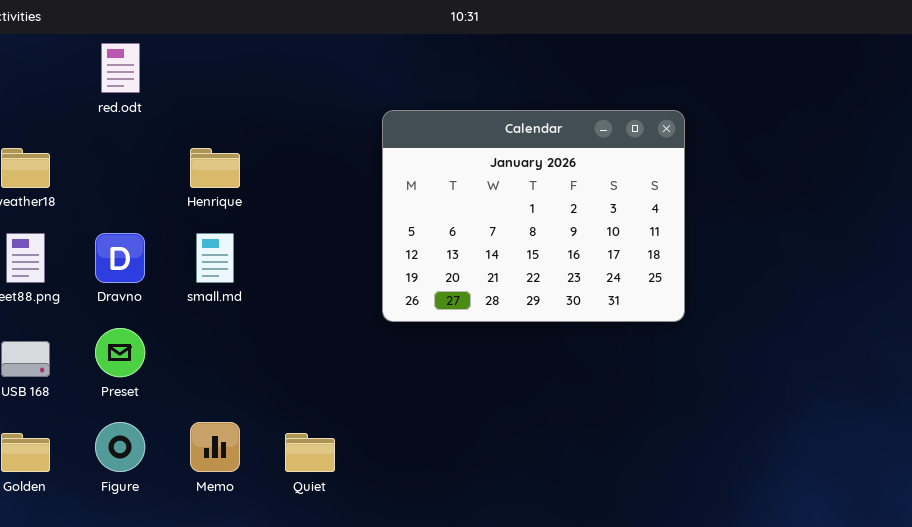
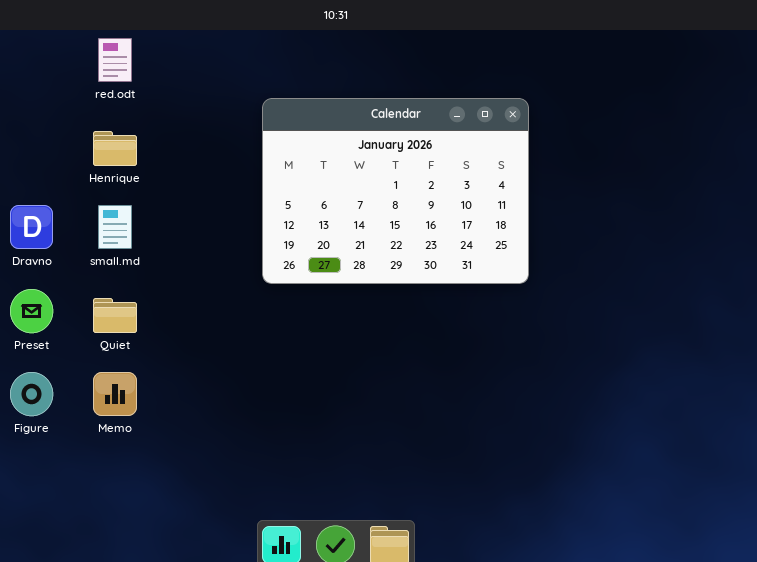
red.odt: [101,43,140,93] -> [98,38,132,82], moved
Quiet: [285,433,335,472] -> [93,298,137,333], moved

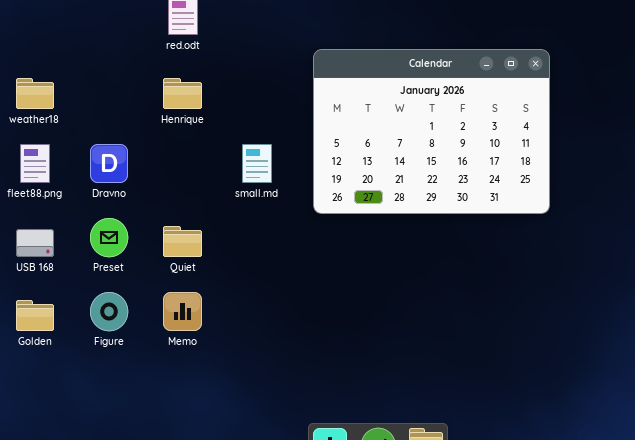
small.md: [98,205,132,249] -> [242,144,272,183], moved

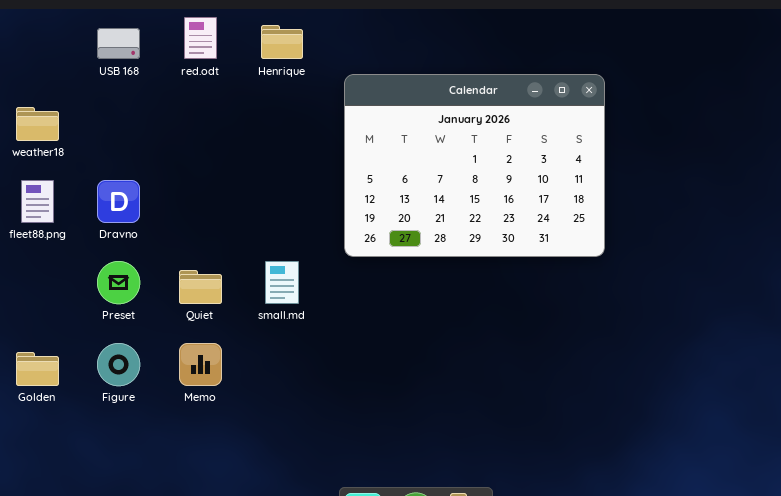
Henrique: [163,78,202,109] -> [261,25,303,59], moved
small.md: [242,144,272,183] -> [265,261,299,304], moved
USB 168: [16,229,54,257] -> [97,28,140,59], moved

